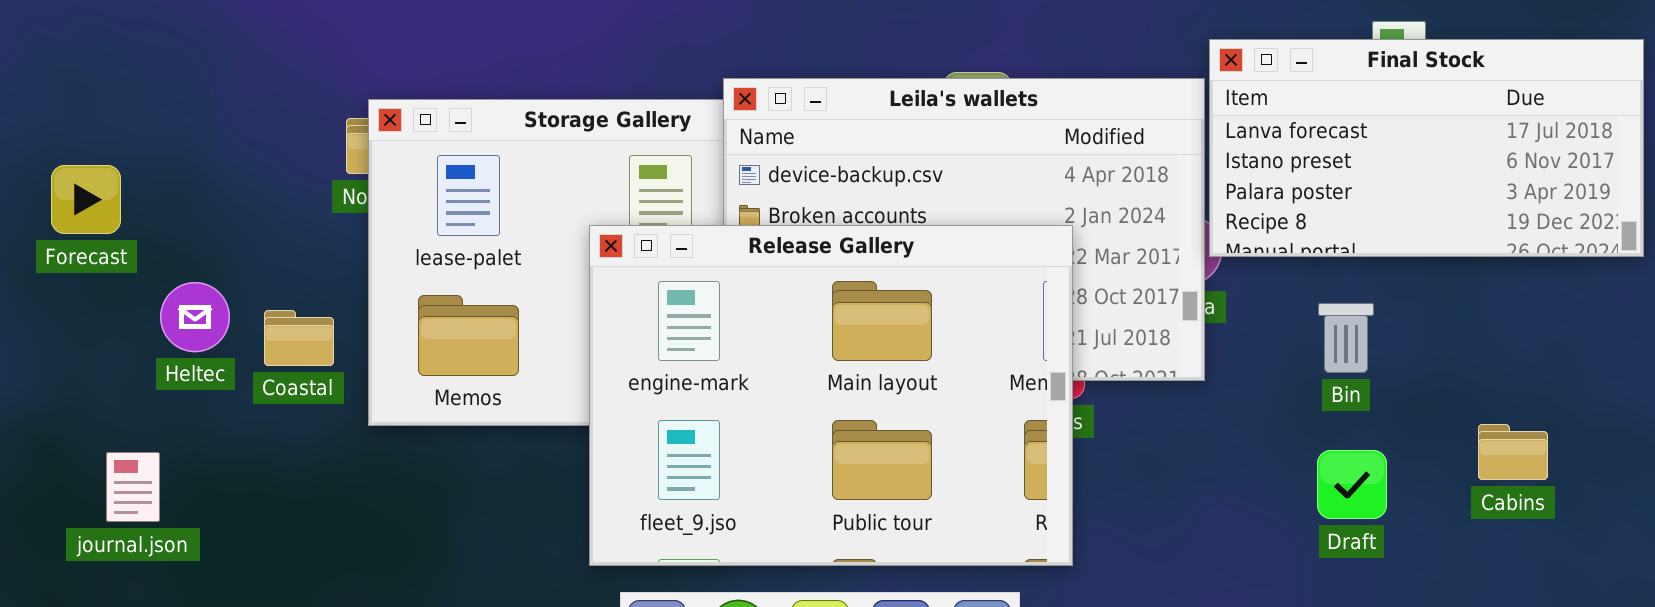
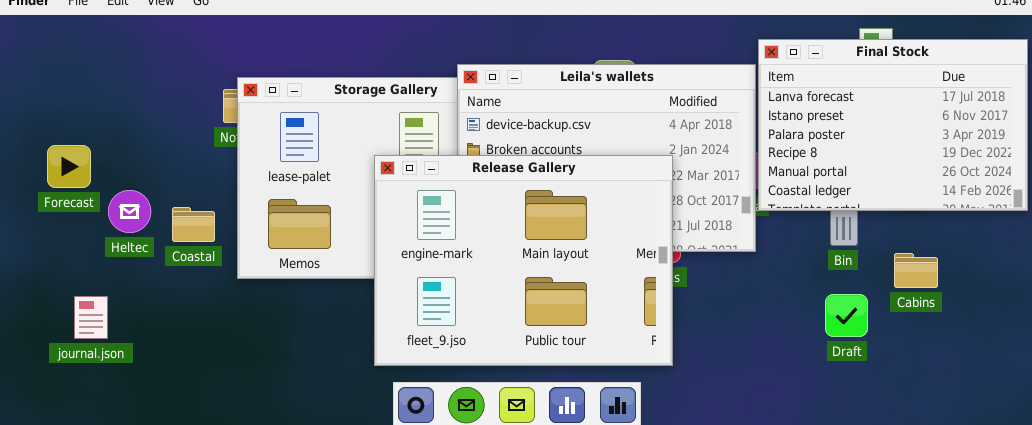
Final Stock: [1209,39,1644,257] -> [758,39,1028,211], resized
Forecast: [51,165,121,234] -> [47,145,91,188], moved
Cabins: [1478,424,1548,480] -> [894,253,938,288], moved

